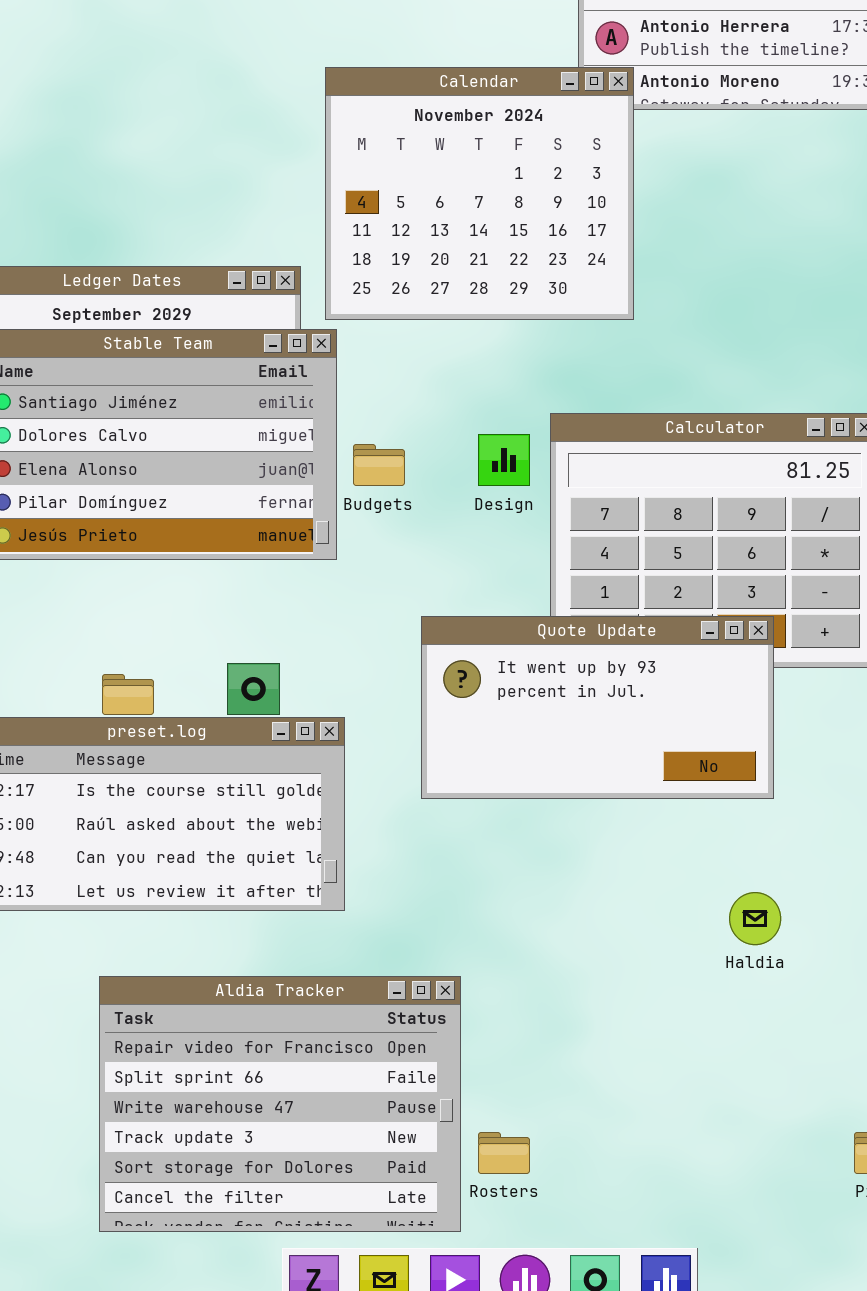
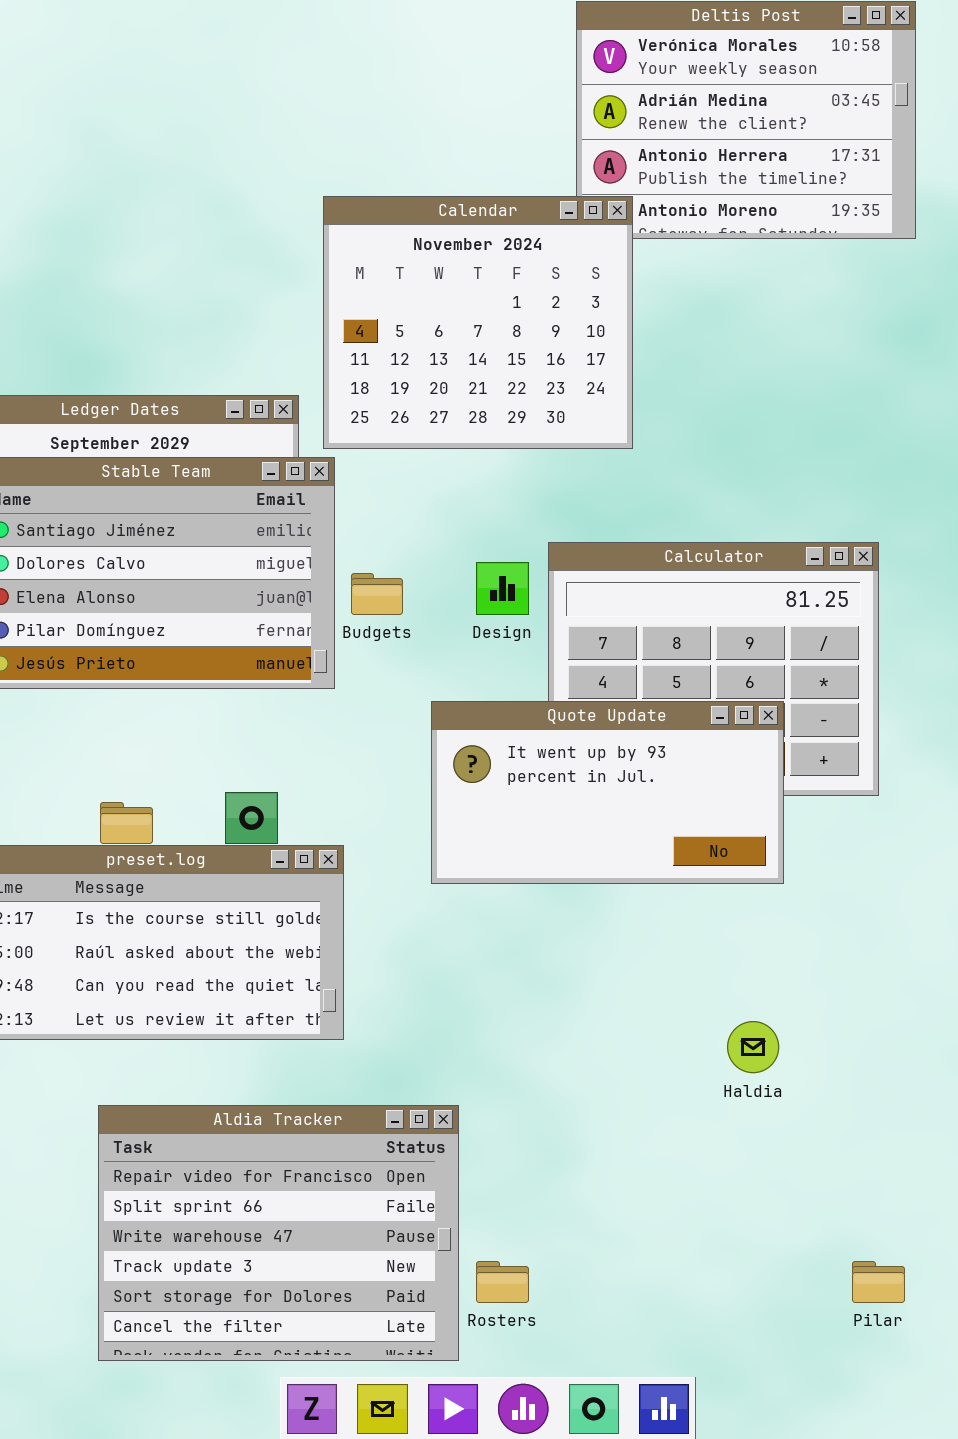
Quote Update: [421,616,774,799] -> [431,701,784,884], moved

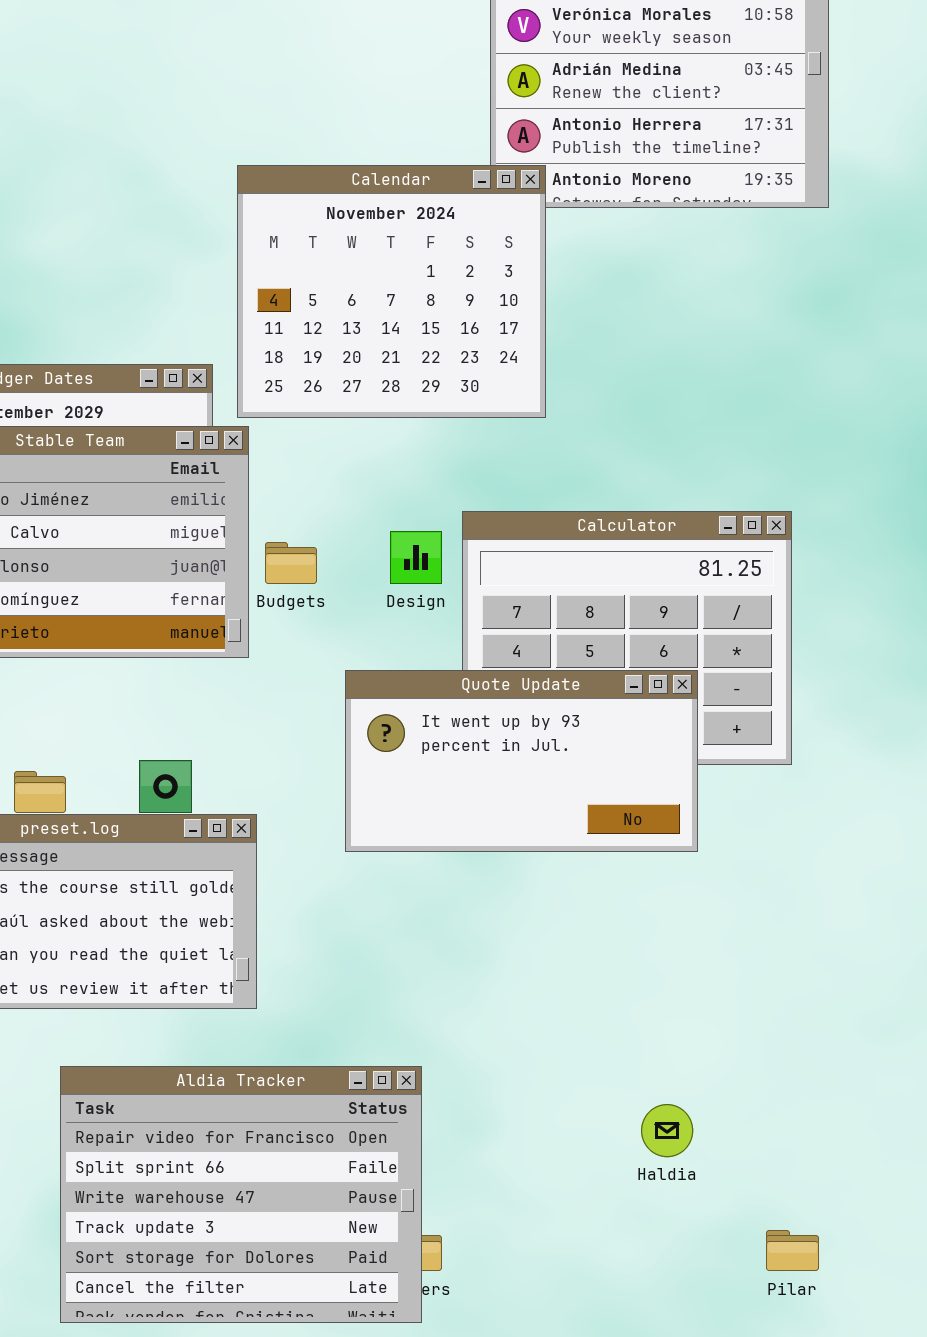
Haldia: [727,1021,779,1073] -> [641,1104,693,1157], moved
Aldia Tracker: [98,1105,459,1361] -> [60,1066,422,1323], moved

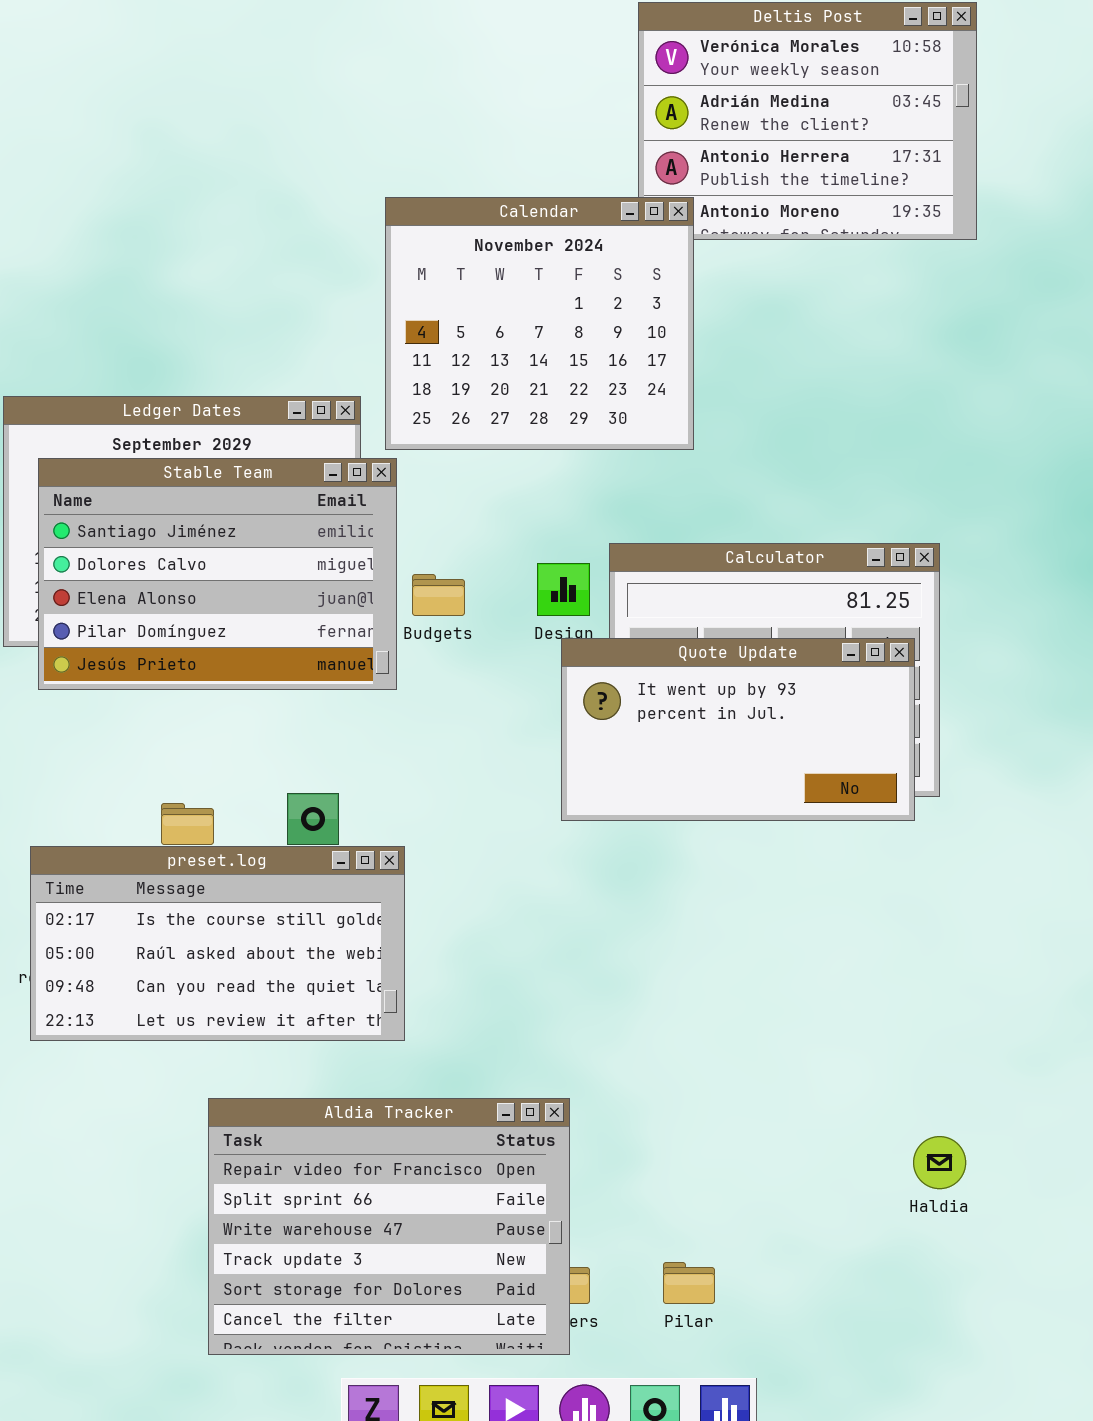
Quote Update: [345,670,698,852] -> [561,638,915,821], moved
Haldia: [641,1104,693,1157] -> [913,1136,966,1189], moved
Pilar: [766,1230,819,1271] -> [663,1262,715,1304], moved

